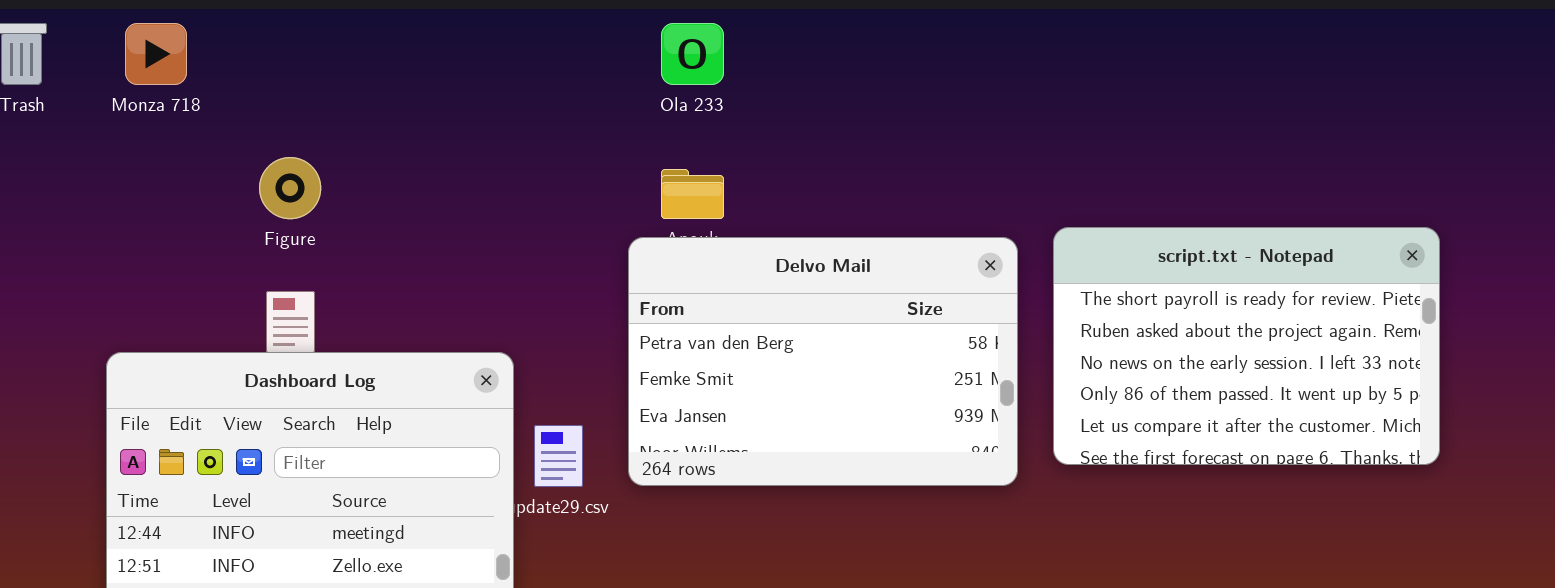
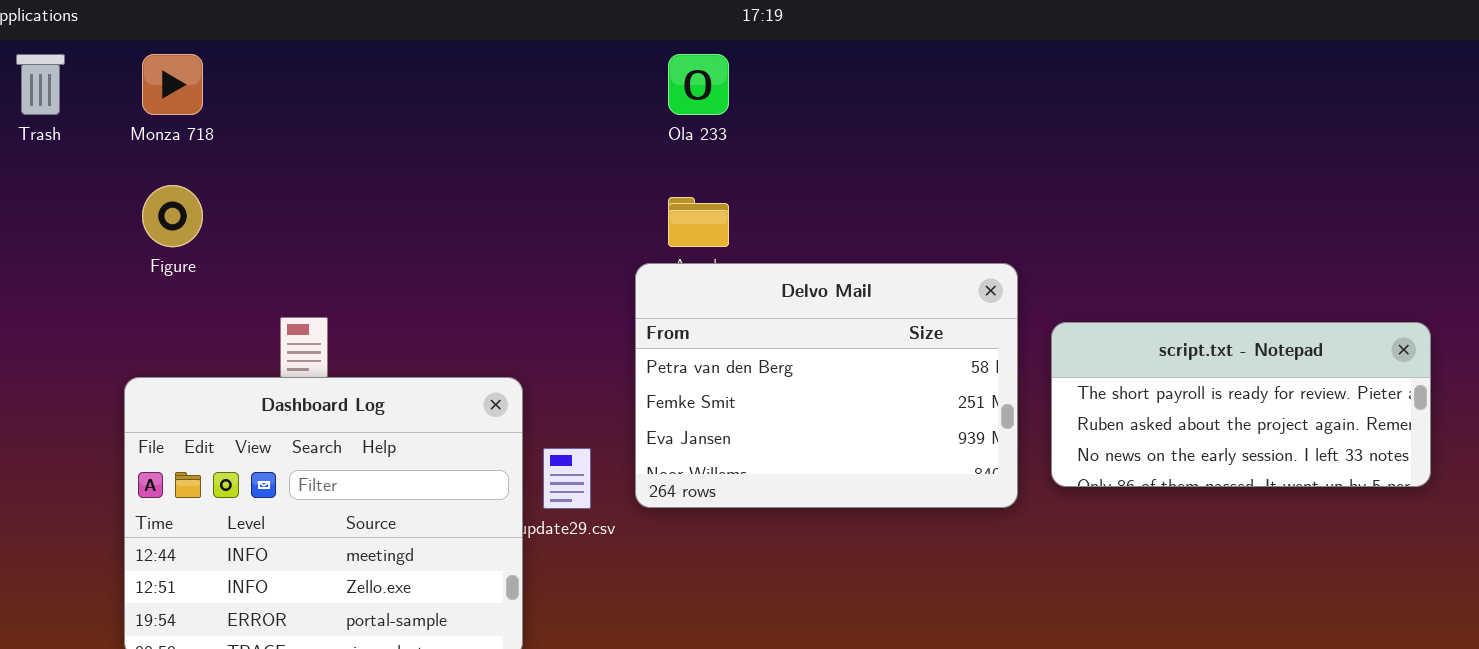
Figure: [259,157,321,219] -> [142,185,203,247], moved
script.txt - Notepad: [1053,227,1440,465] -> [1051,322,1431,487], resized

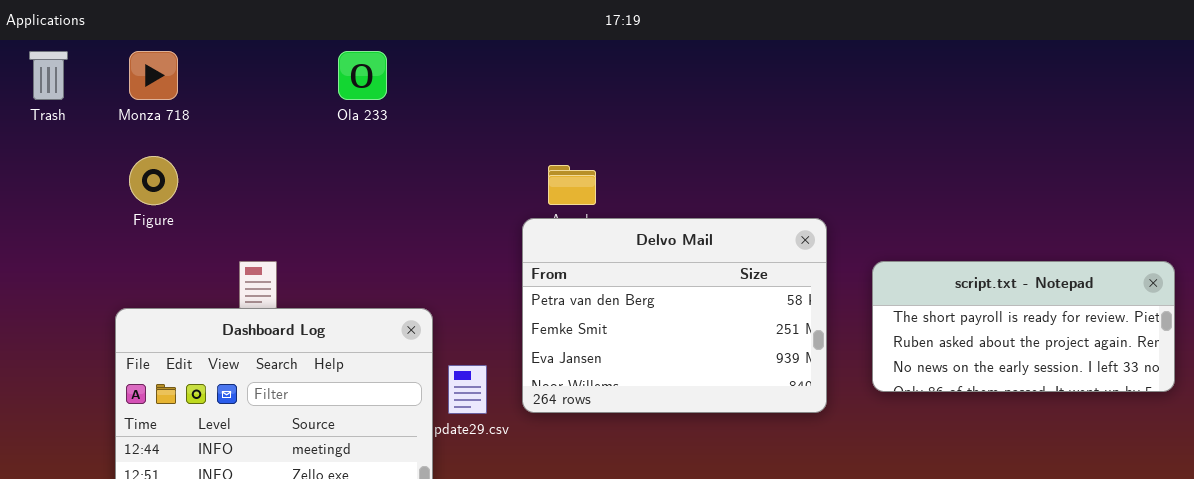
Ola 233: [668,54,729,115] -> [338,51,387,100], moved
script.txt - Notepad: [1051,322,1431,487] -> [872,261,1175,392], moved

